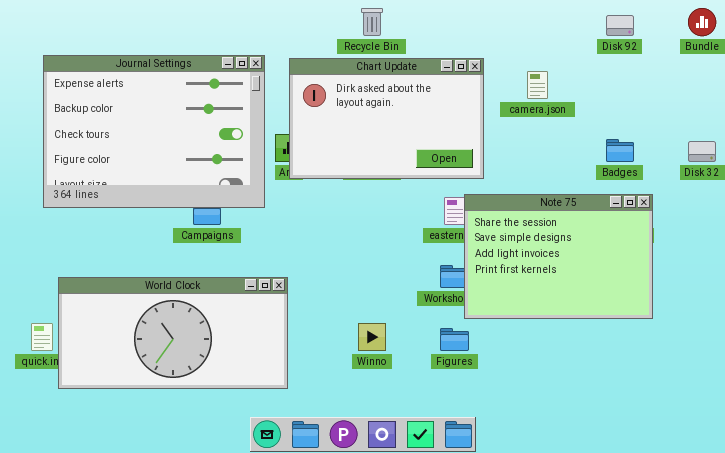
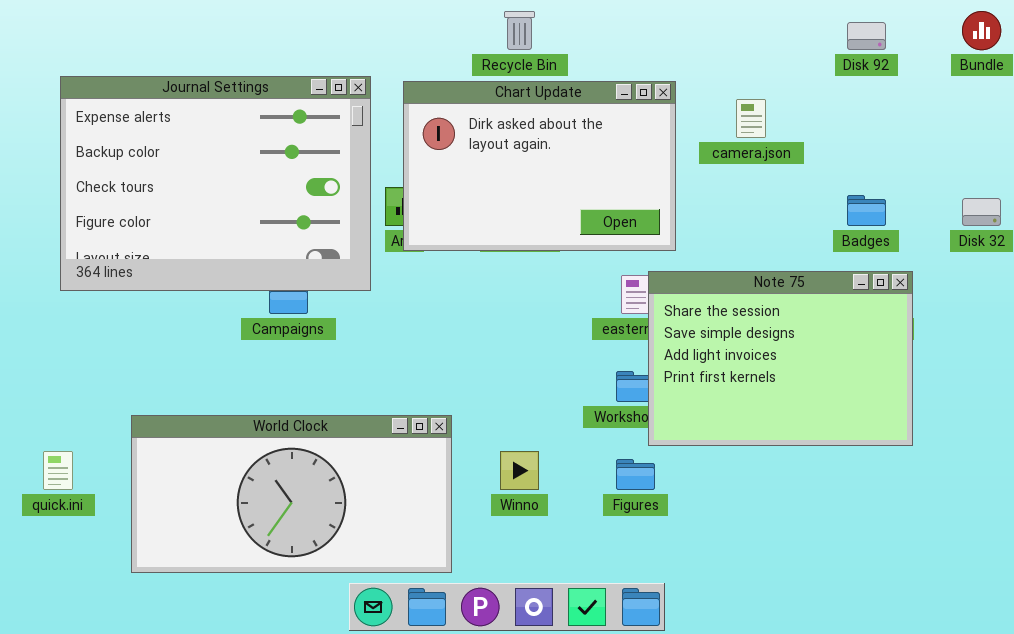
World Clock: [58,277,288,389] -> [131,415,452,573], moved

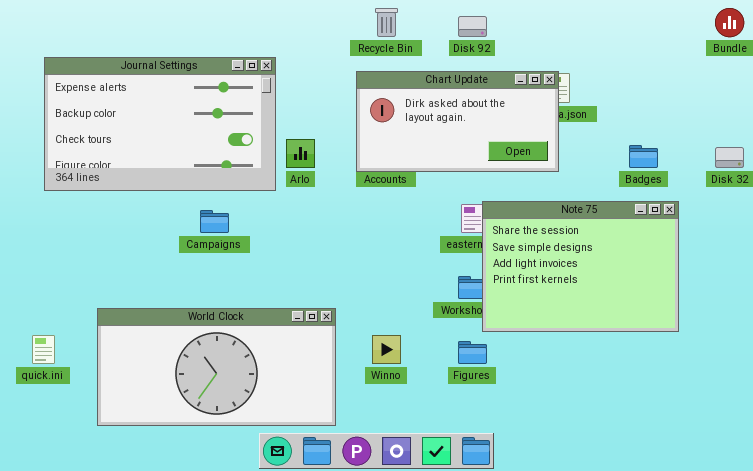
Disk 92: [847,22,886,50] -> [458,16,487,37], moved
Journal Settings: [60,76,371,291] -> [44,57,276,191], resized
Chart Update: [403,81,676,251] -> [356,71,559,172], moved, resized

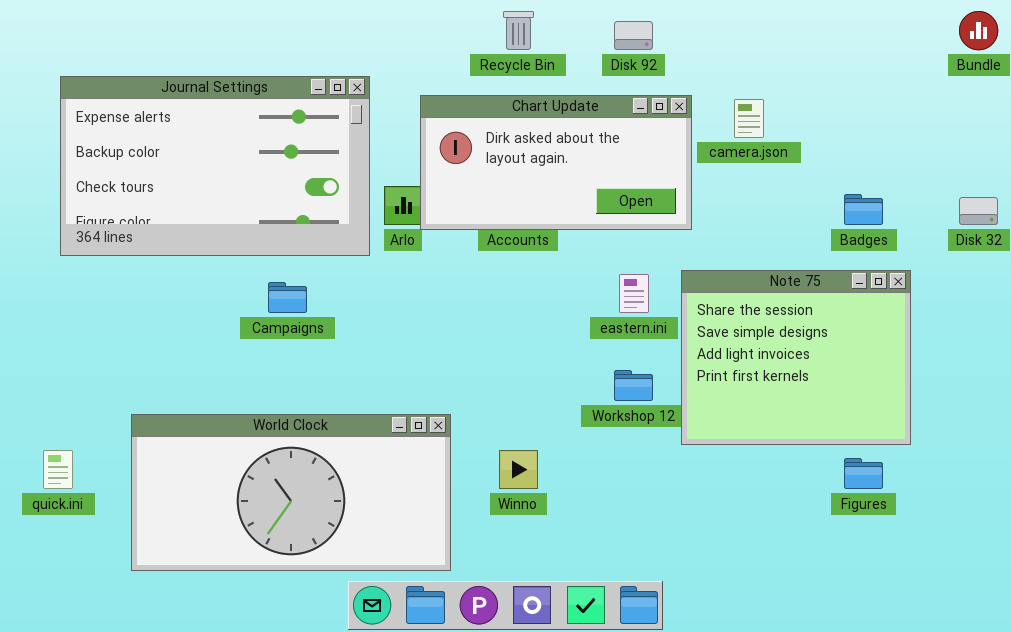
Chart Update: [356,71,559,172] -> [420,95,692,230], moved
Note 75: [482,201,679,332] -> [681,270,911,445], resized
Figures: [458,341,487,364] -> [844,458,883,489], moved

